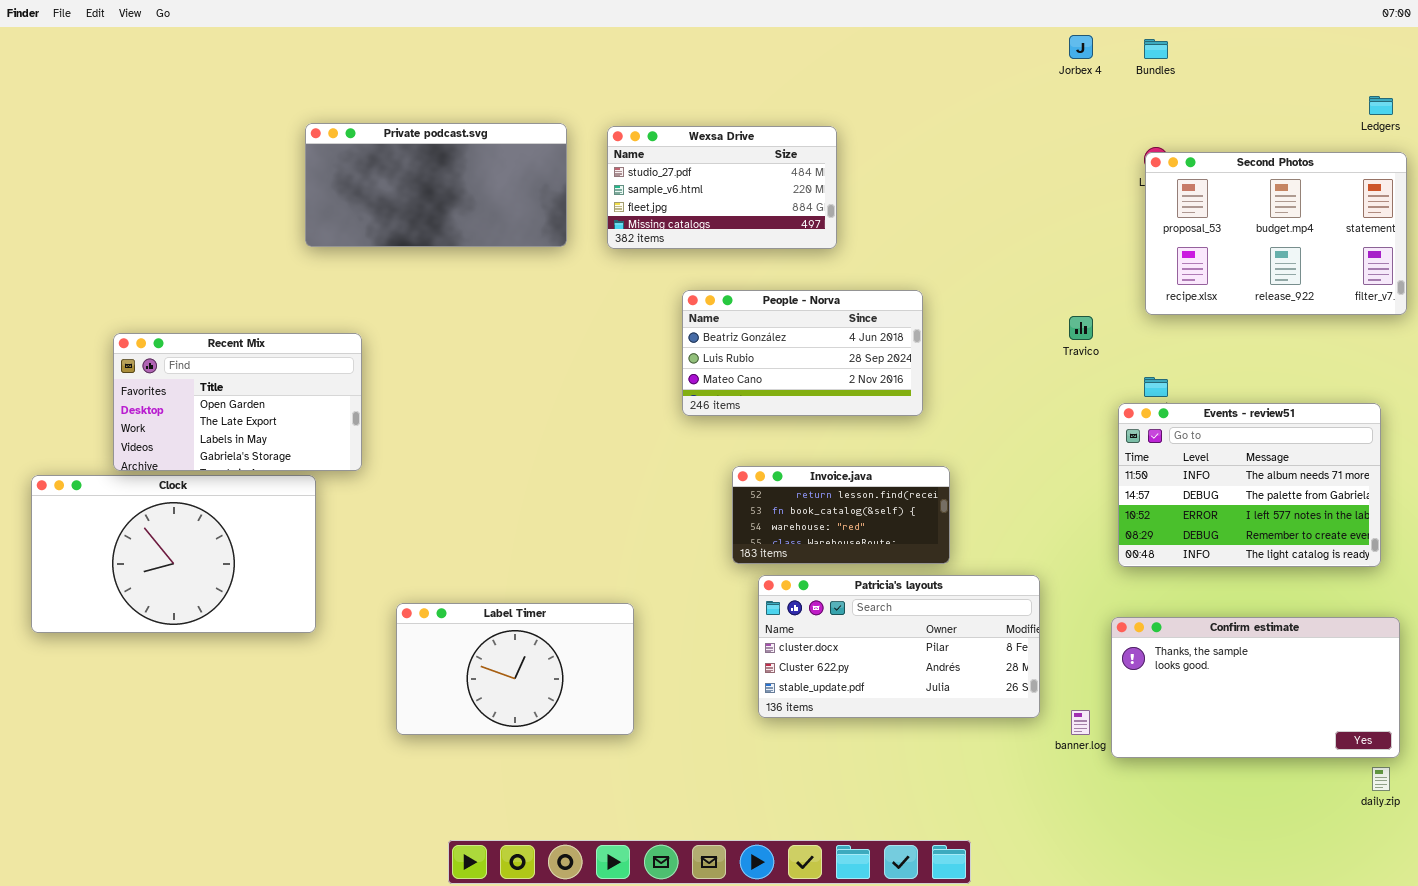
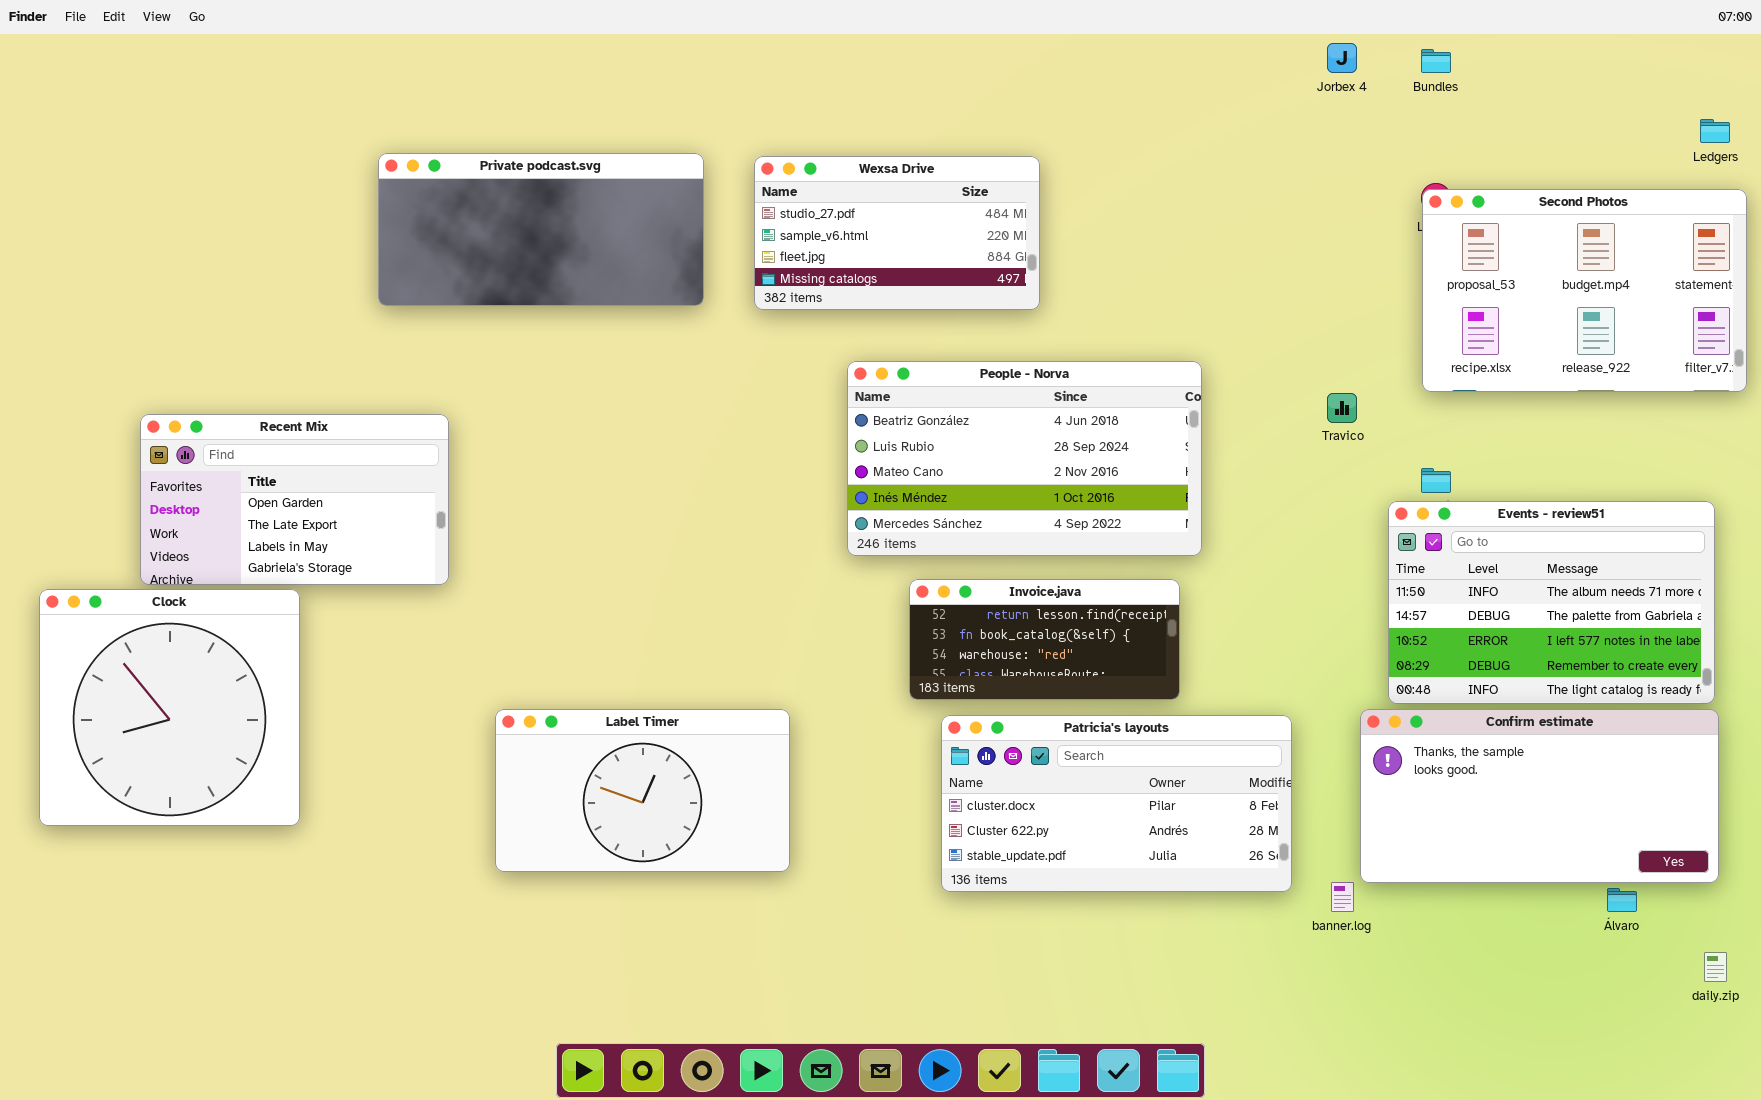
People - Norva: [682,290,923,416] -> [847,361,1202,556], resized
Clock: [31,475,316,633] -> [39,589,300,826], resized
Label Timer: [396,603,634,735] -> [495,709,790,872], moved
Confirm estimate: [1111,617,1400,758] -> [1360,709,1719,883], moved

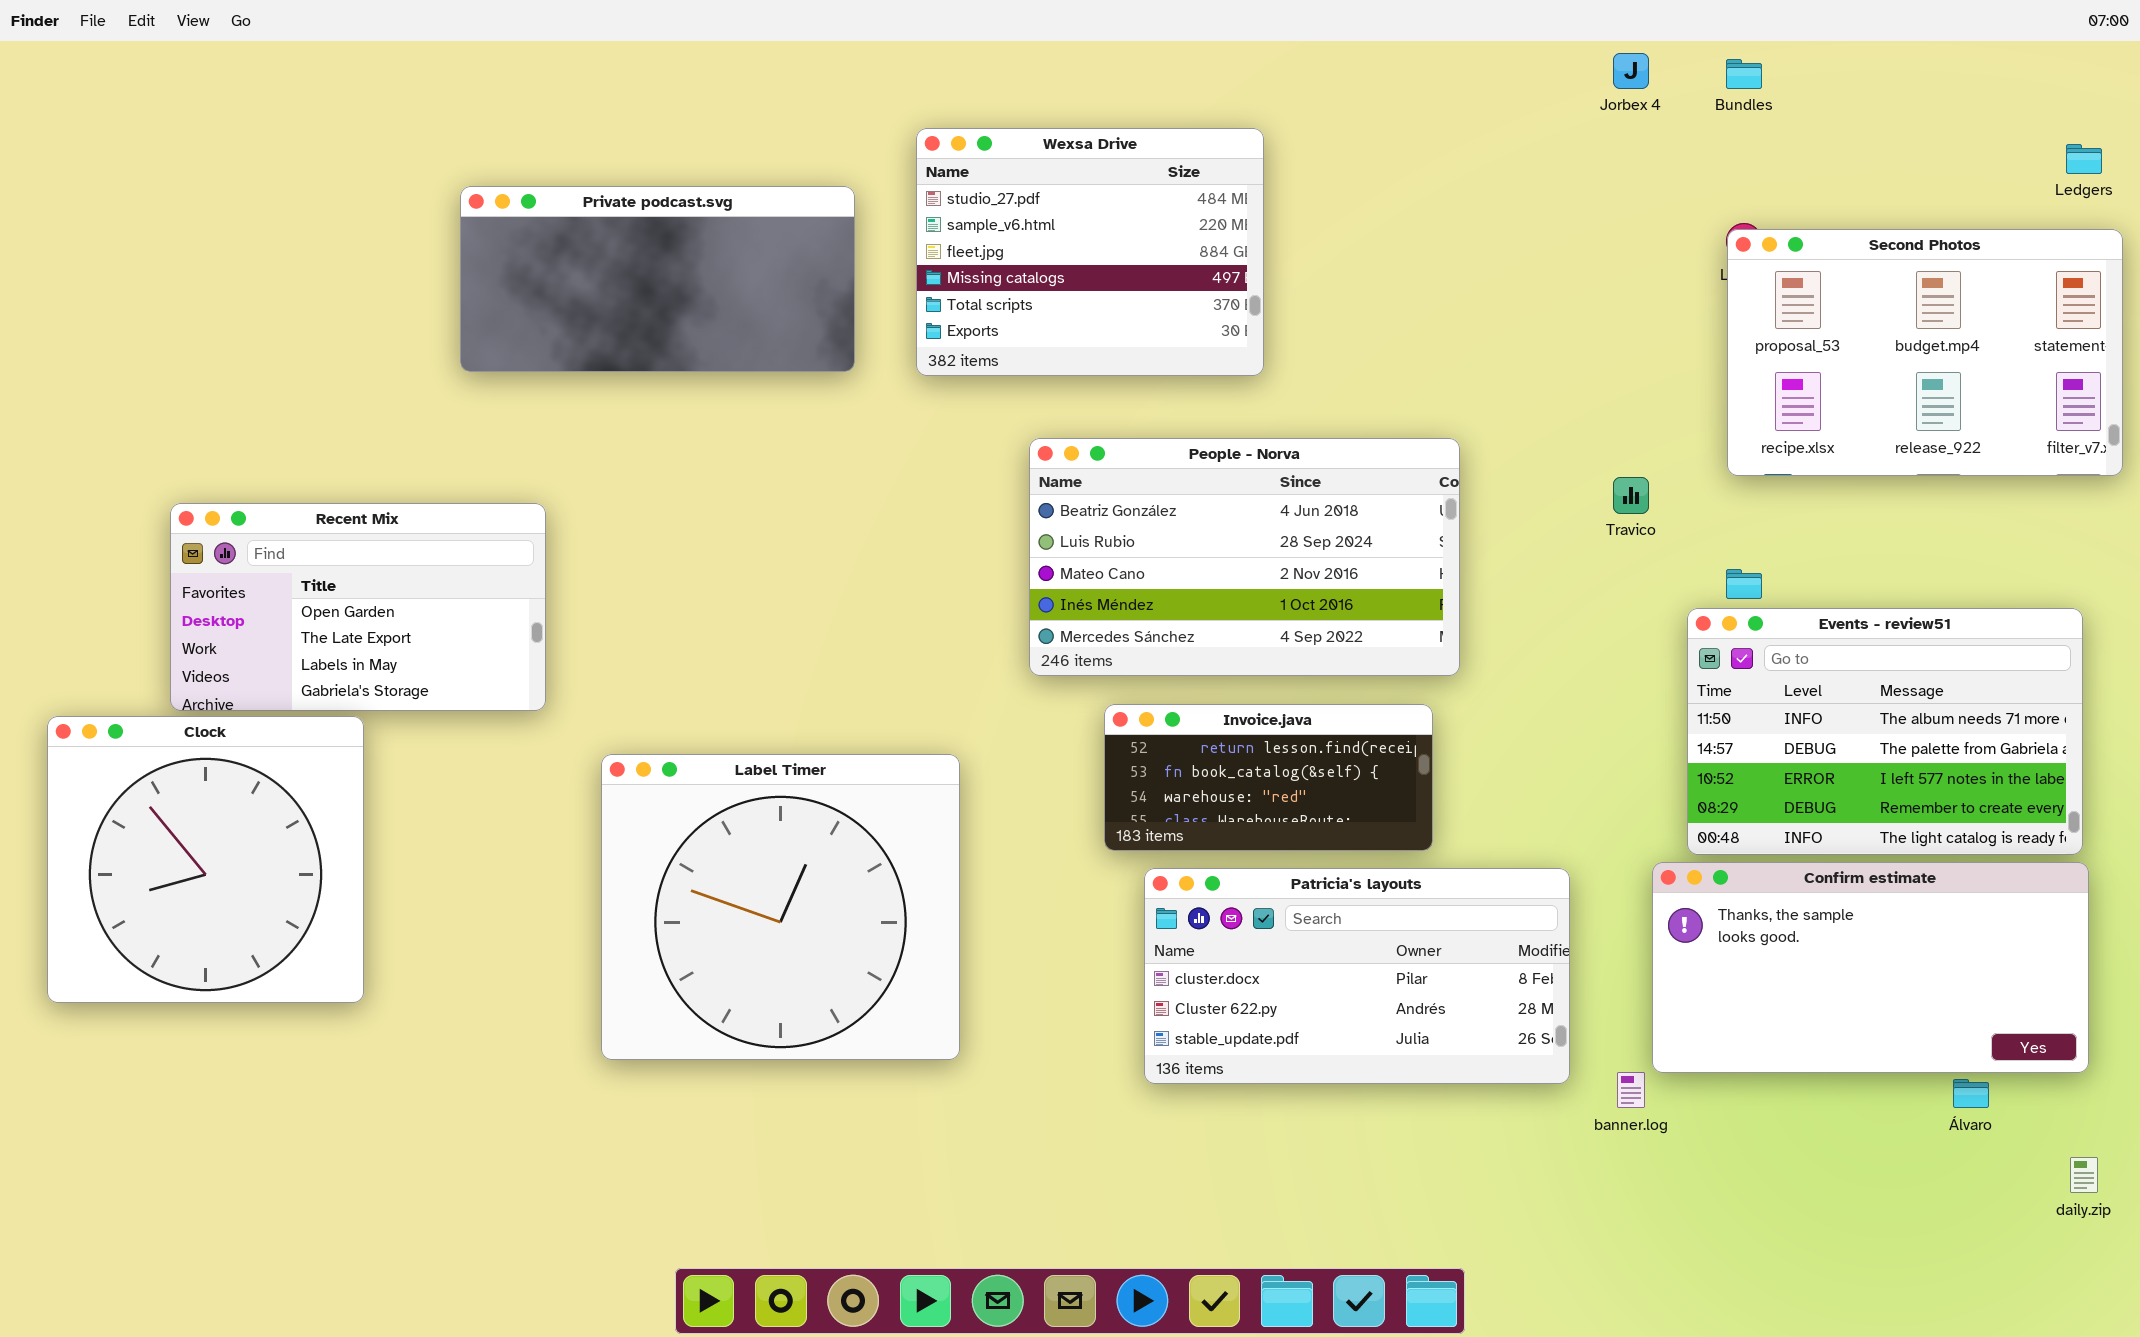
Wexsa Drive: [754,156,1040,310] -> [916,128,1264,376], resized
Label Timer: [495,709,790,872] -> [601,754,960,1060], resized

